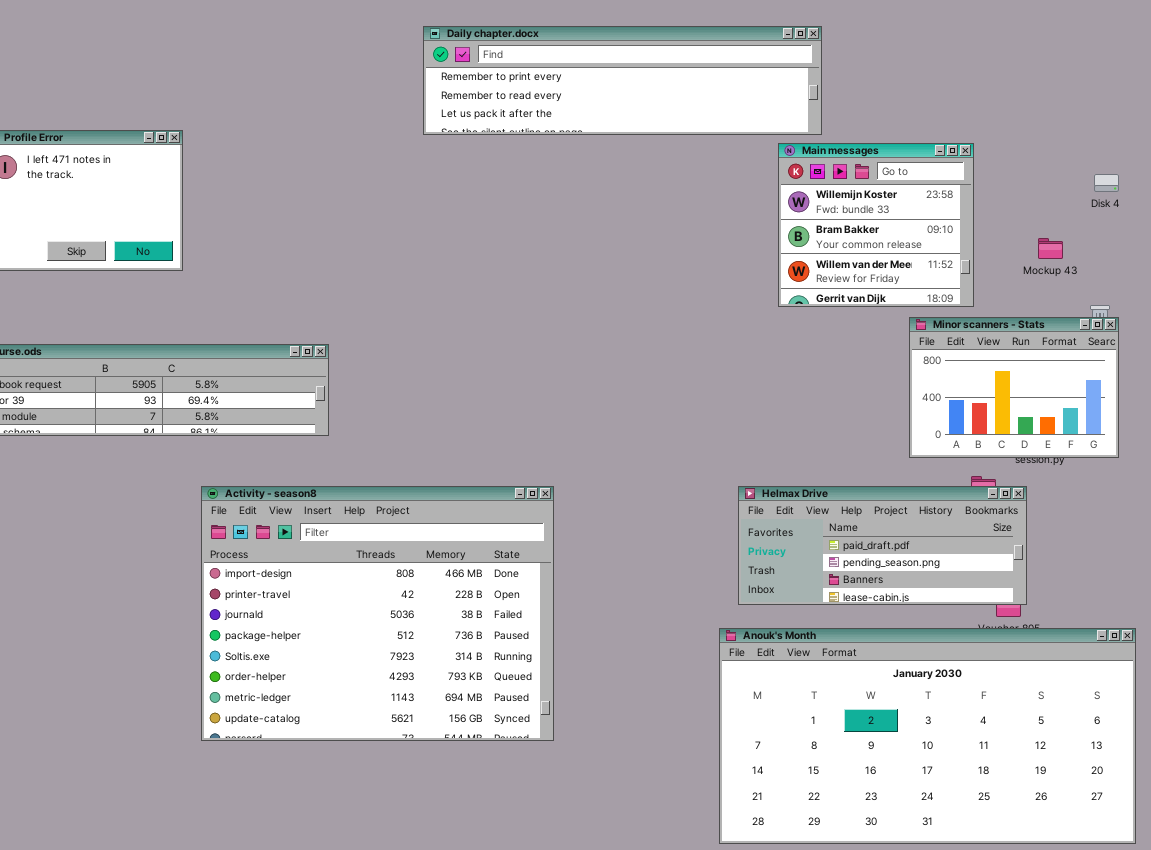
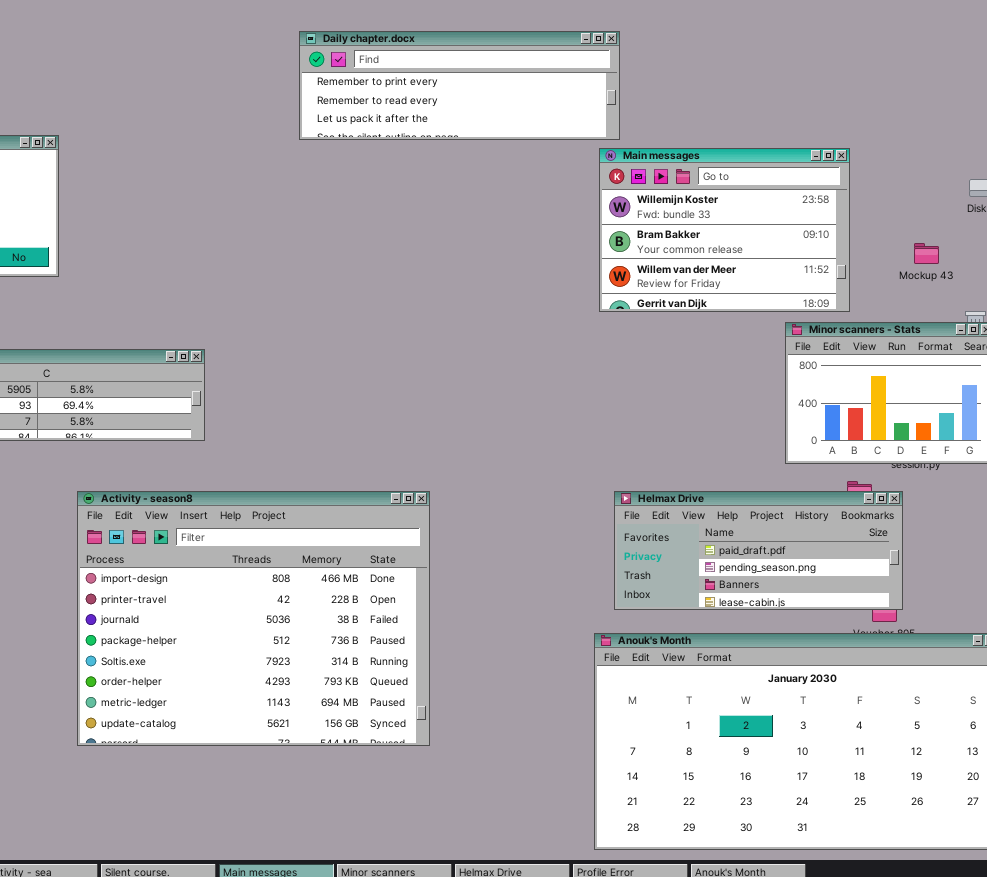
Daily chapter.docx: [423,26,822,135] -> [299,31,620,140], resized
Main messages: [778,143,974,307] -> [599,148,850,312], resized

